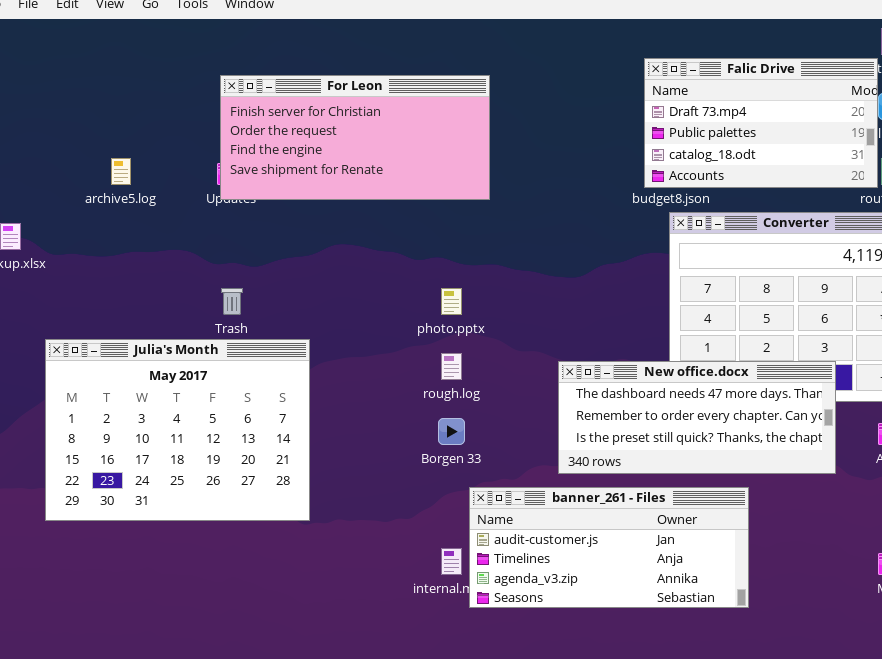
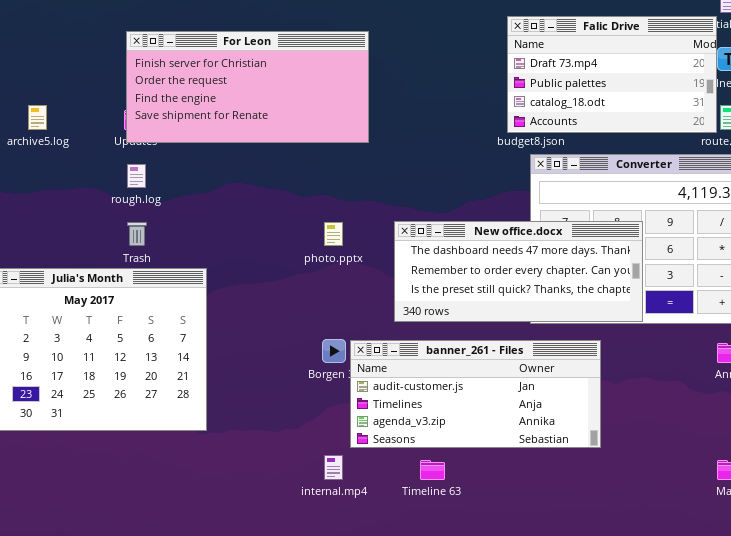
rough.log: [441,353,462,380] -> [127,164,146,188], moved
New office.docx: [558,361,836,474] -> [394,221,643,322], moved
banner_261 - Files: [469,487,749,608] -> [350,340,601,448], moved

